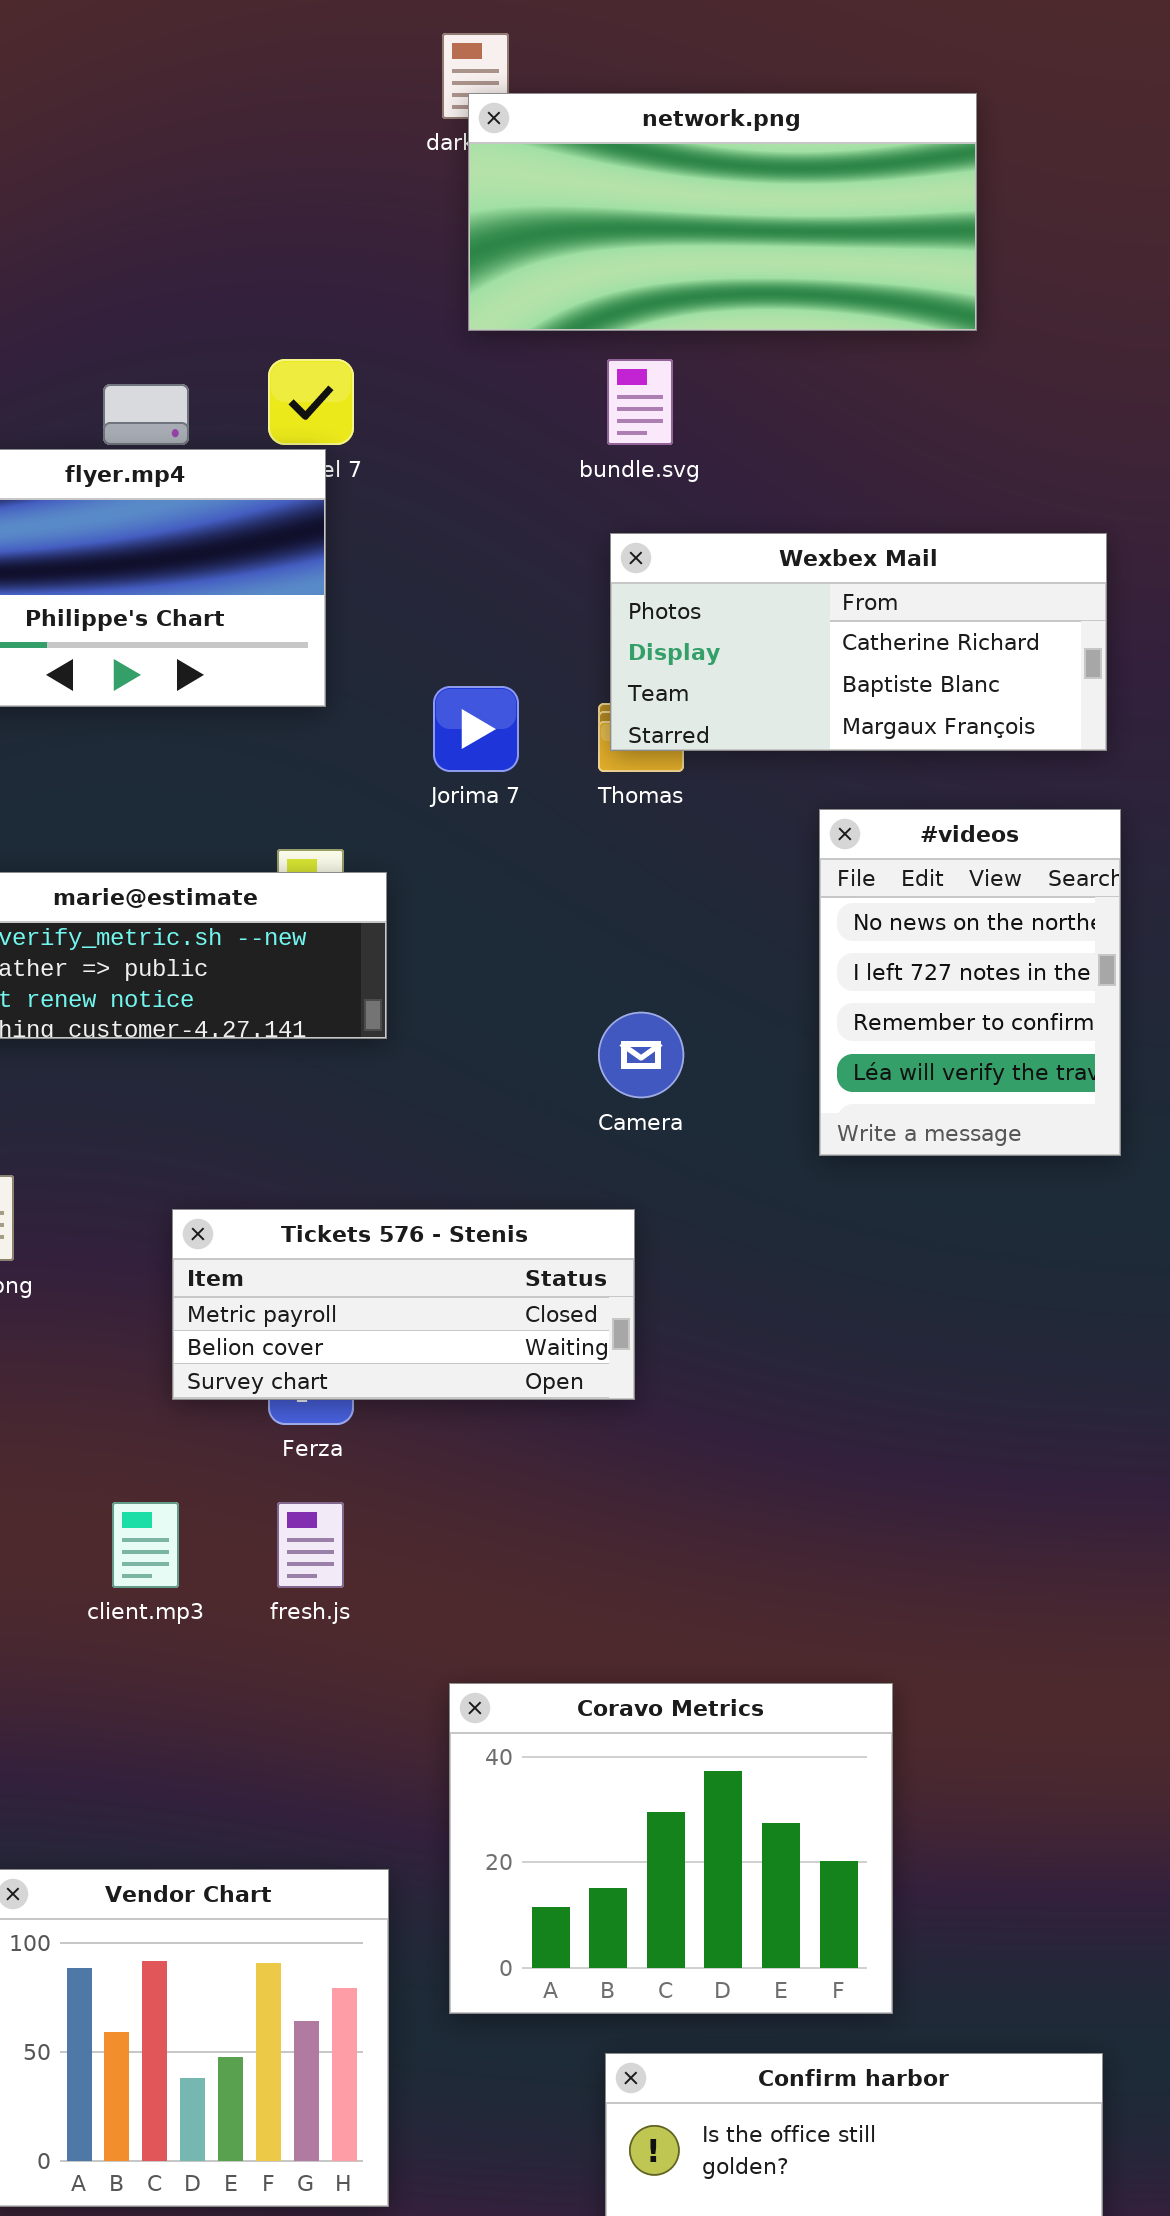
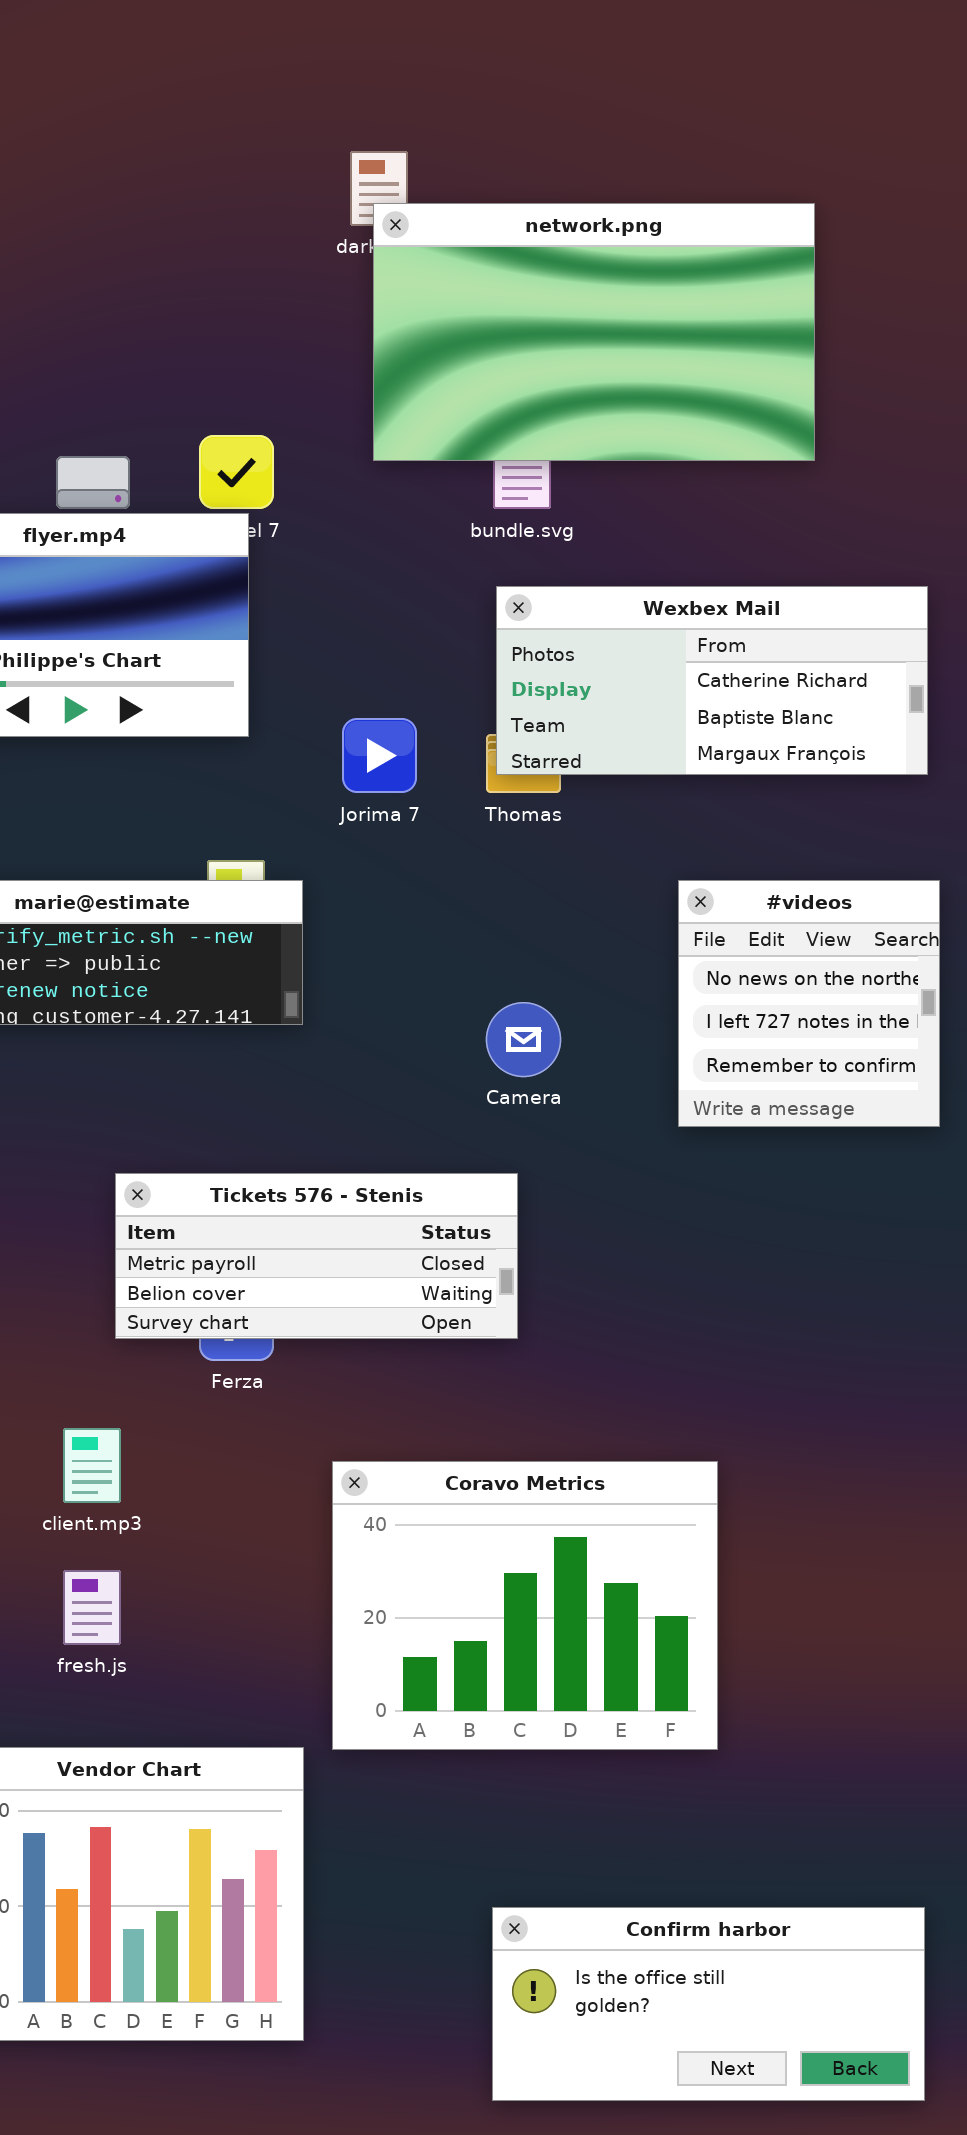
network.png: [468,93,977,331] -> [373,203,815,461], resized
#videos: [819,809,1121,1156] -> [678,880,940,1127], resized
fresh.js: [277,1502,344,1588] -> [63,1570,121,1645], moved
Coravo Metrics: [449,1683,893,2014] -> [332,1461,718,1750], moved

